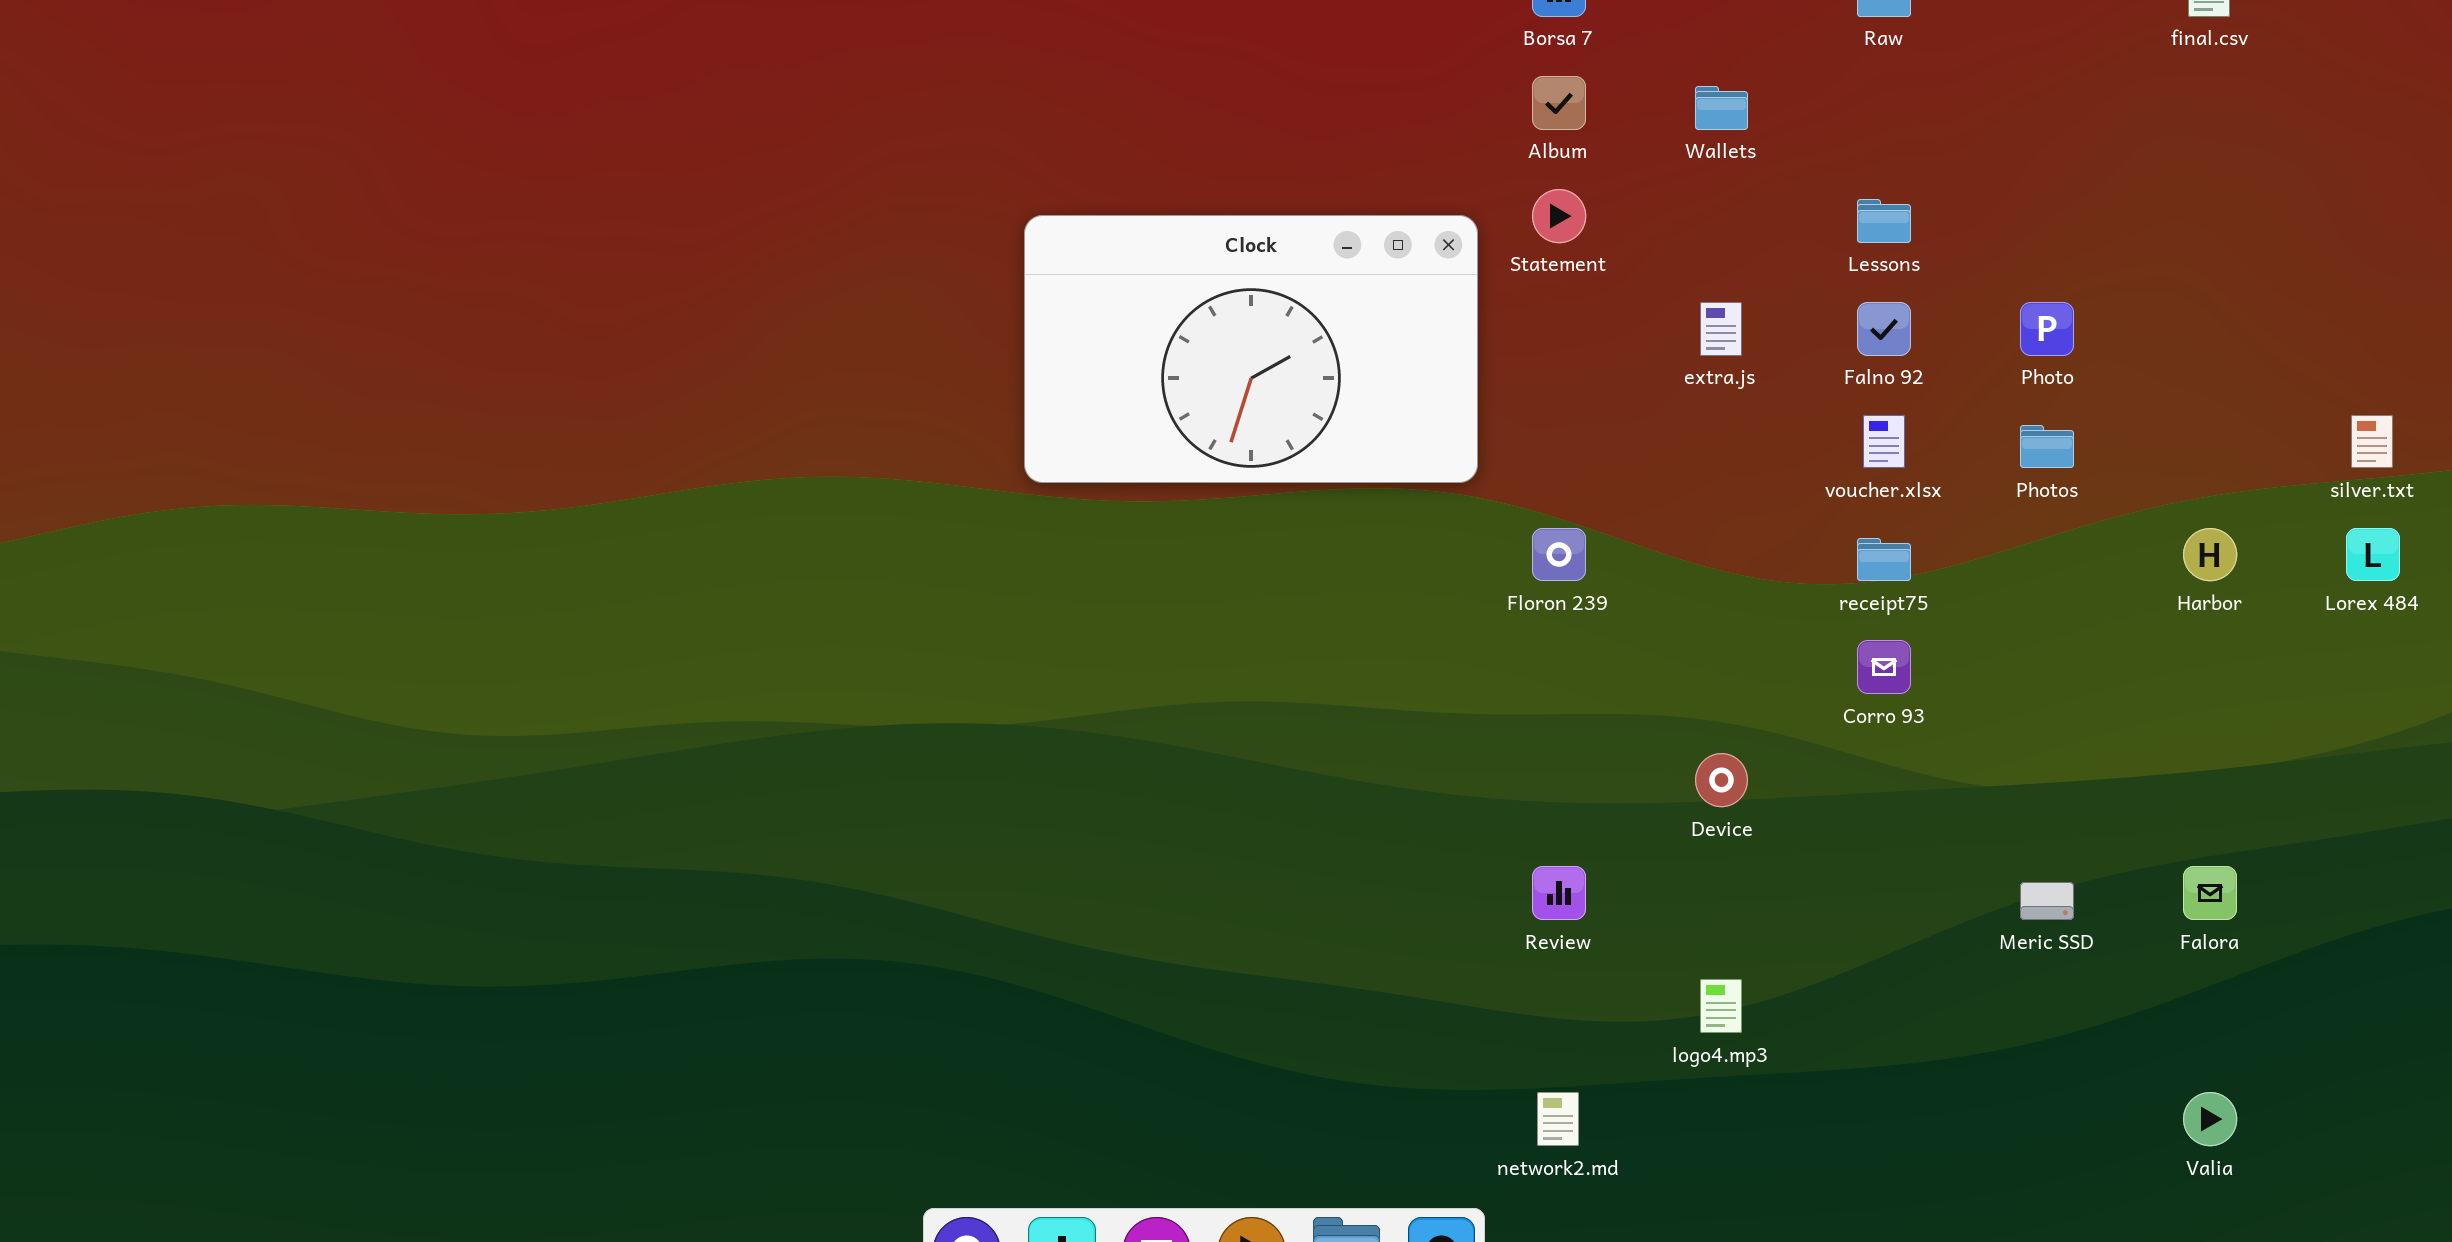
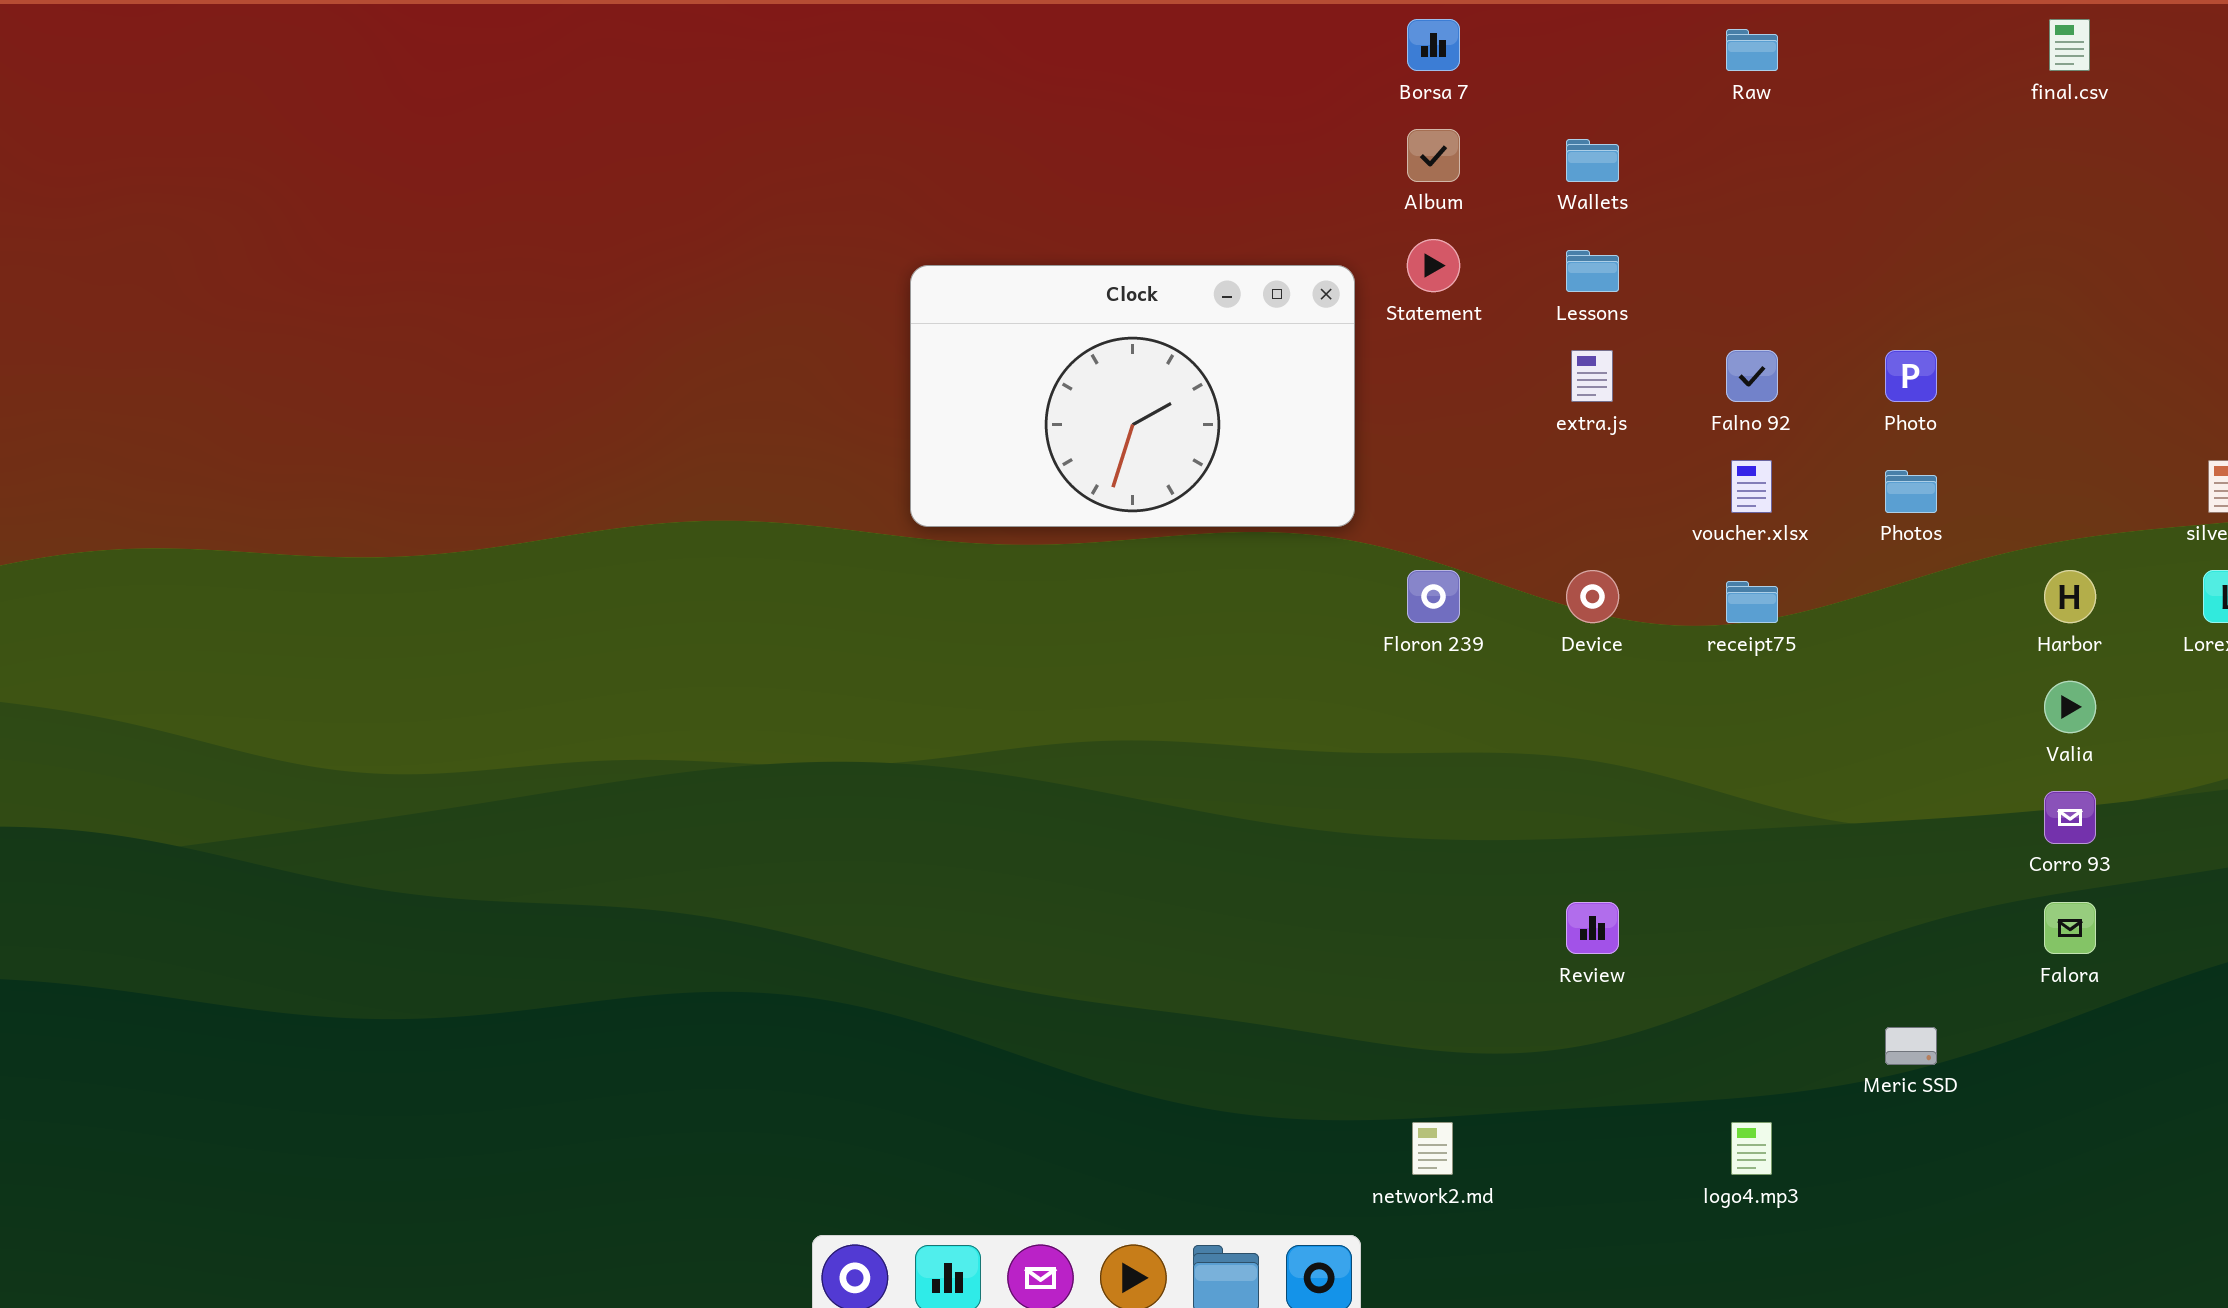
Lessons: [1857,199,1911,243] -> [1566,250,1619,292], moved
Corro 93: [1857,640,1911,694] -> [2044,791,2096,844], moved
Device: [1695,753,1748,807] -> [1566,570,1619,623], moved
Review: [1532,866,1586,920] -> [1566,902,1619,954], moved
Meric SSD: [2020,882,2074,920] -> [1885,1027,1937,1065], moved
logo4.mp3: [1700,979,1742,1033] -> [1731,1122,1772,1175], moved
Valia: [2183,1092,2237,1146] -> [2044,681,2096,733], moved

